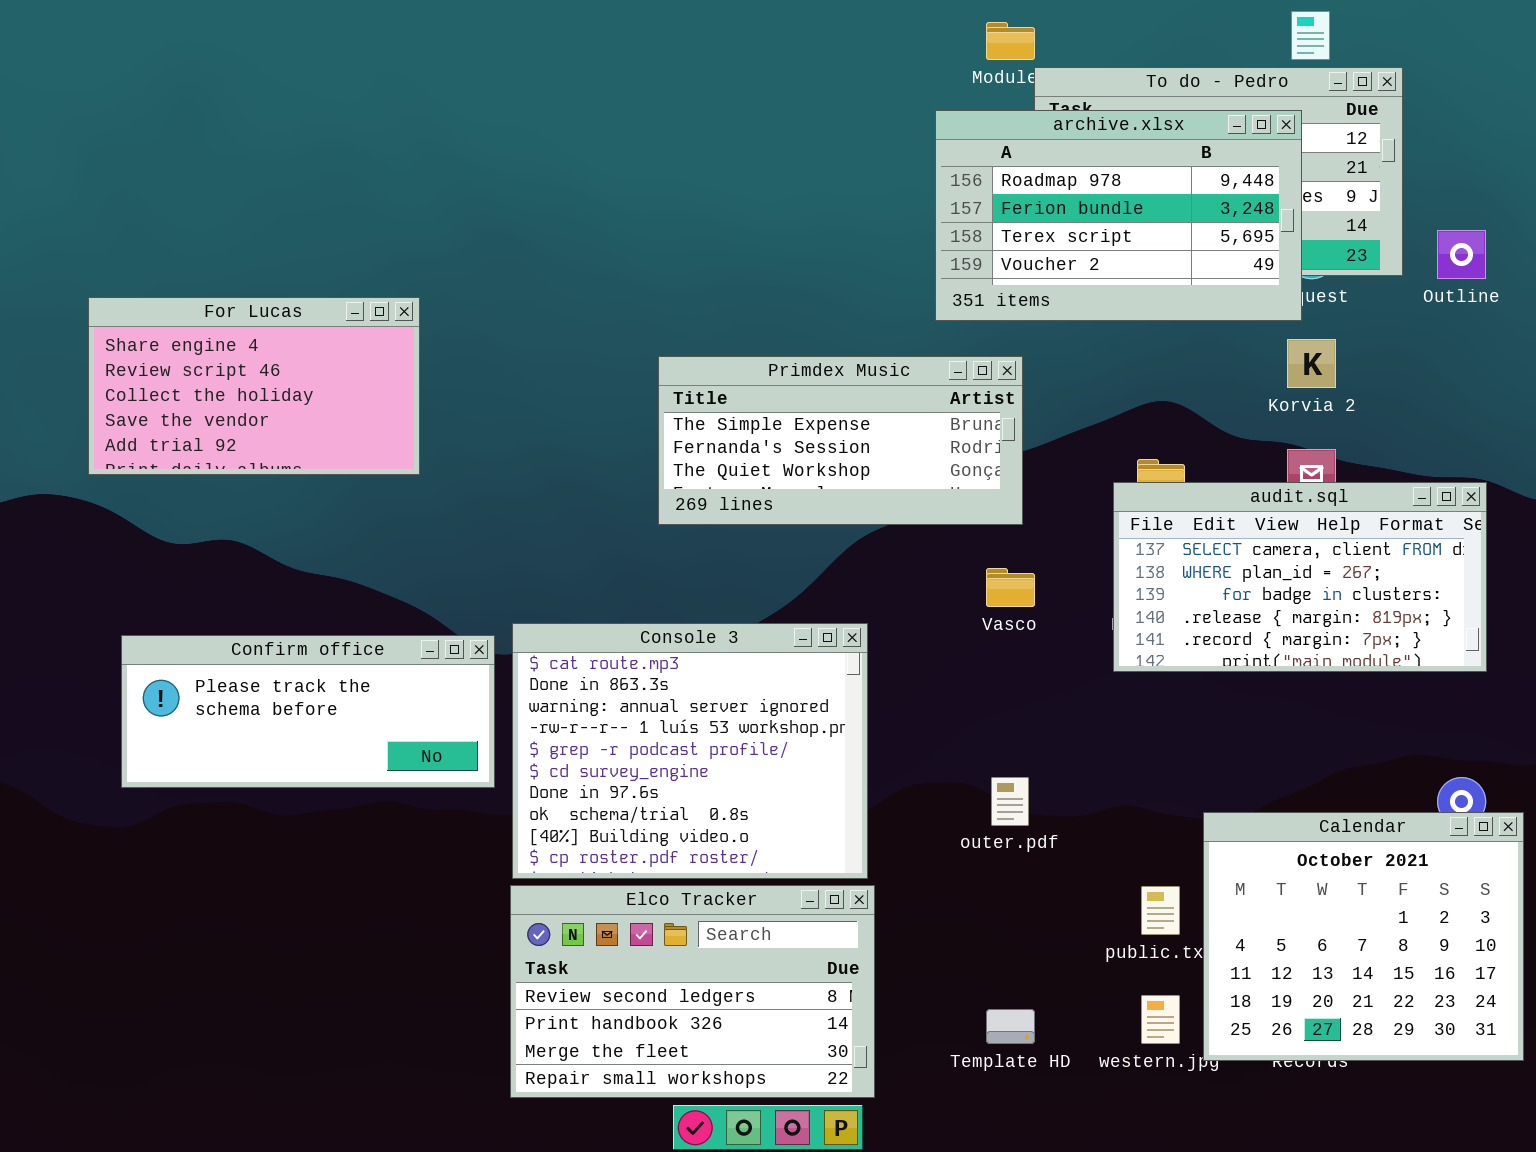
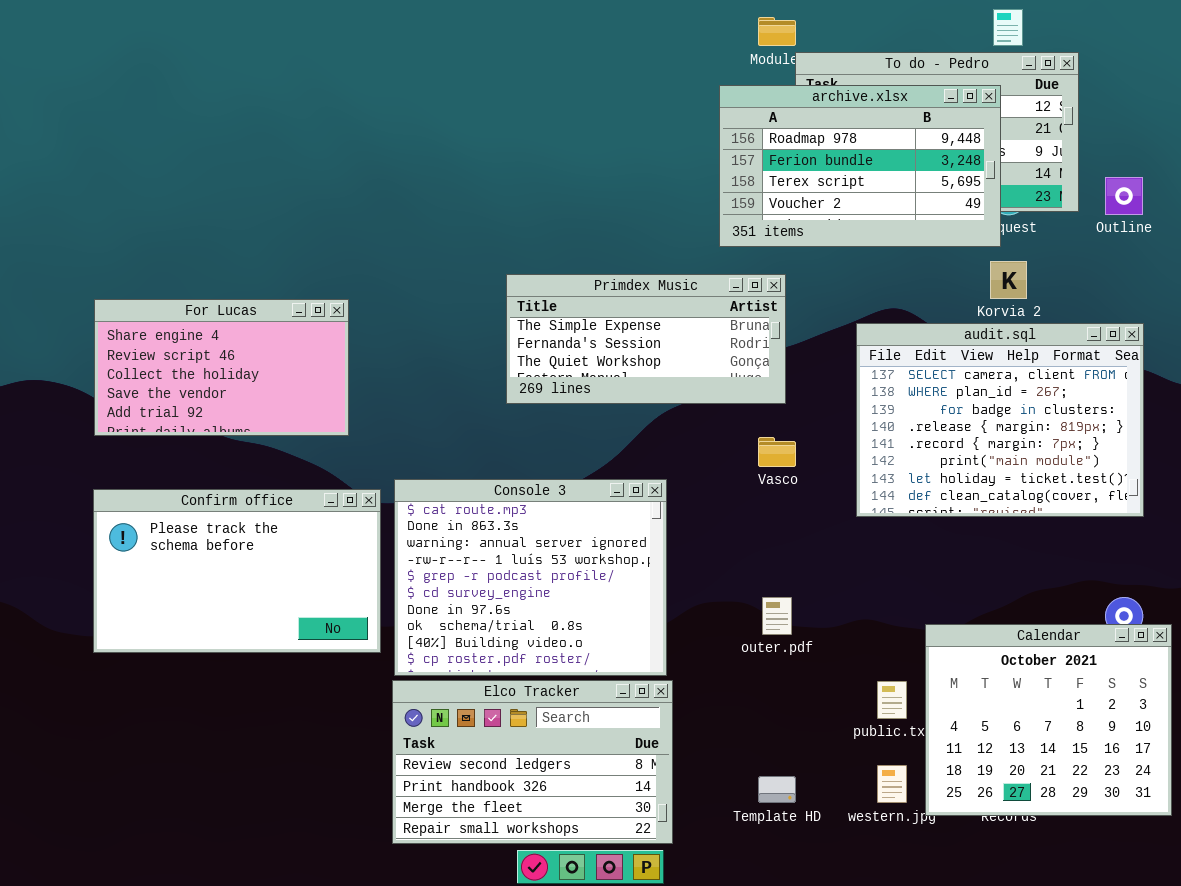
For Lucas: [88,297,420,475] -> [94,299,349,436], moved
audit.sql: [1113,482,1487,672] -> [856,323,1144,517], resized
Confirm office: [121,635,495,788] -> [93,489,381,653], resized

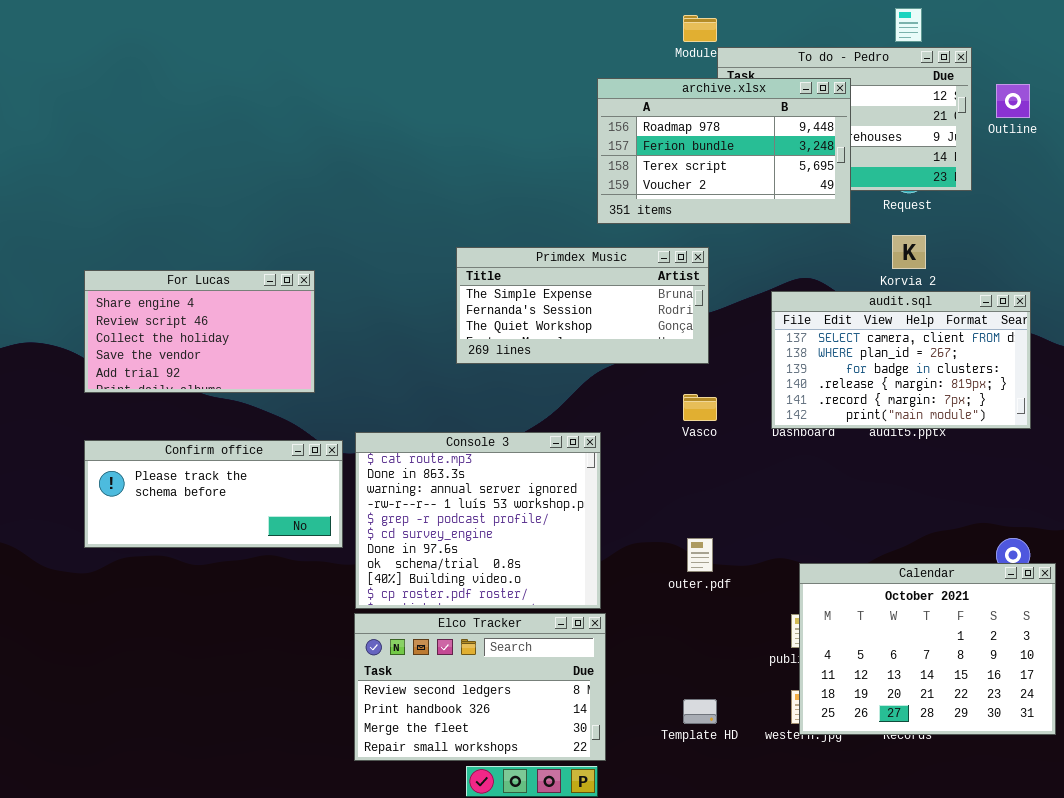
archive.xlsx: [719,85,1001,247] -> [597,78,851,224], moved
Outline: [1105,177,1143,215] -> [996,84,1030,118], moved
audit.sql: [856,323,1144,517] -> [771,291,1031,429], resized
Confirm office: [93,489,381,653] -> [84,440,343,548], resized
Calendar: [925,624,1172,816] -> [799,563,1056,735], resized

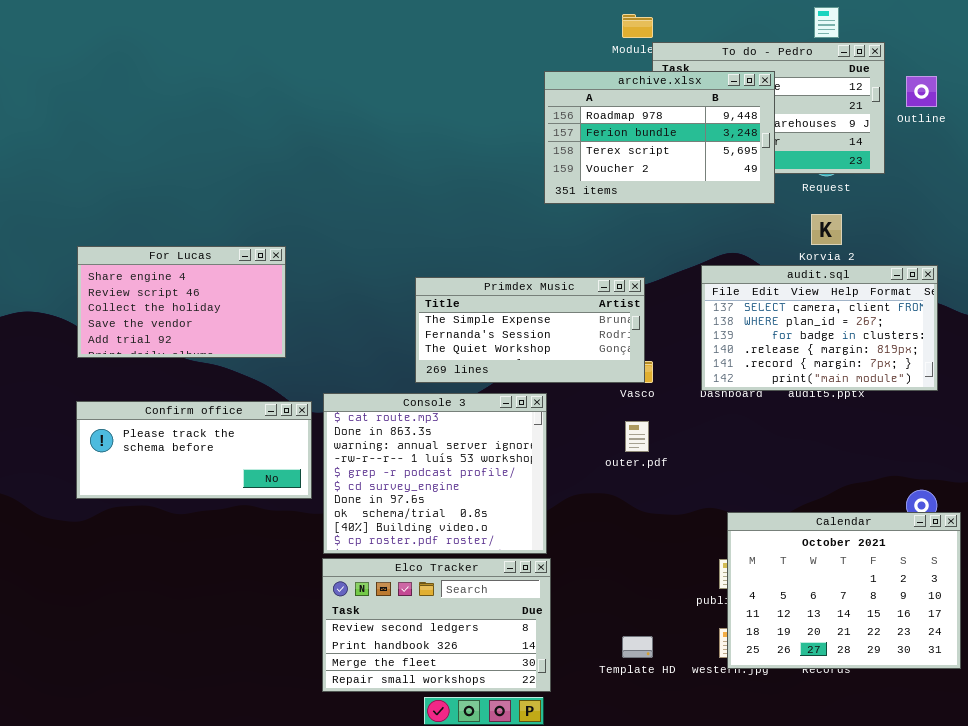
Primdex Music: [456,247,709,364] -> [415,277,645,383], moved
outer.pdf: [687,538,713,572] -> [625,421,649,452], moved

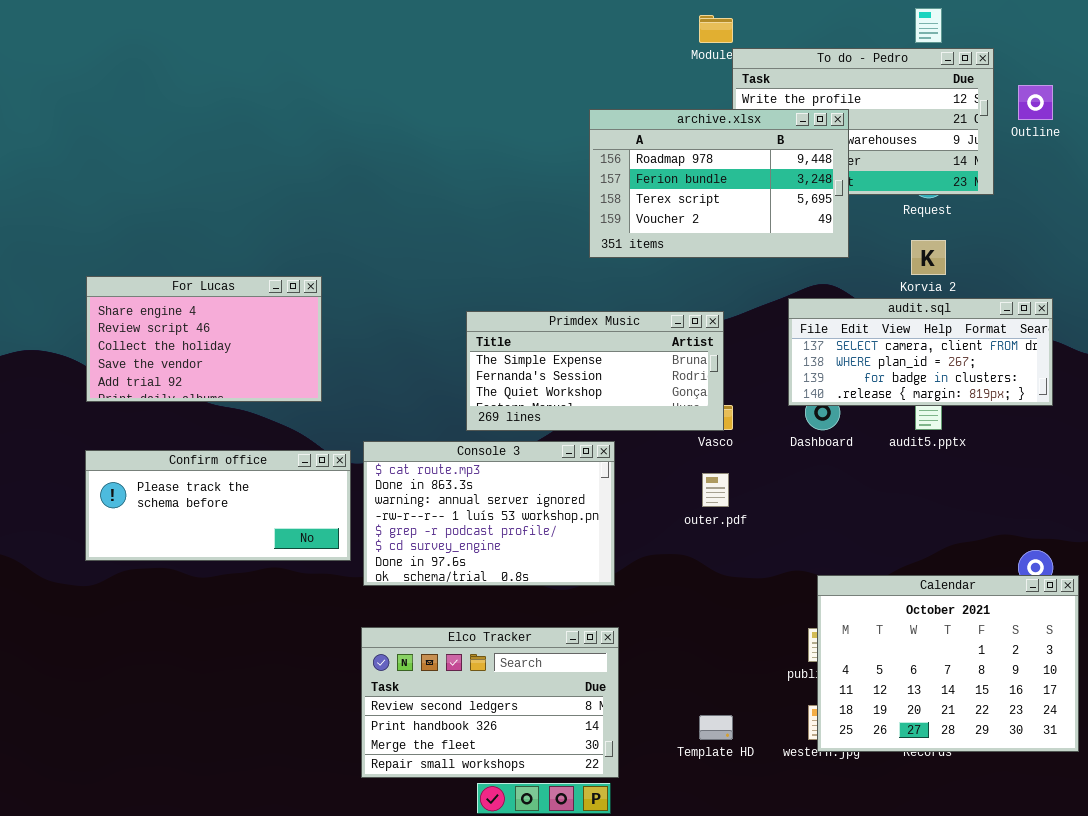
archive.xlsx: [544,71,775,204] -> [589,109,849,258], moved
audit.sql: [701,265,938,391] -> [788,298,1053,406], resized
Console 3: [323,393,547,554] -> [363,441,615,586], resized

